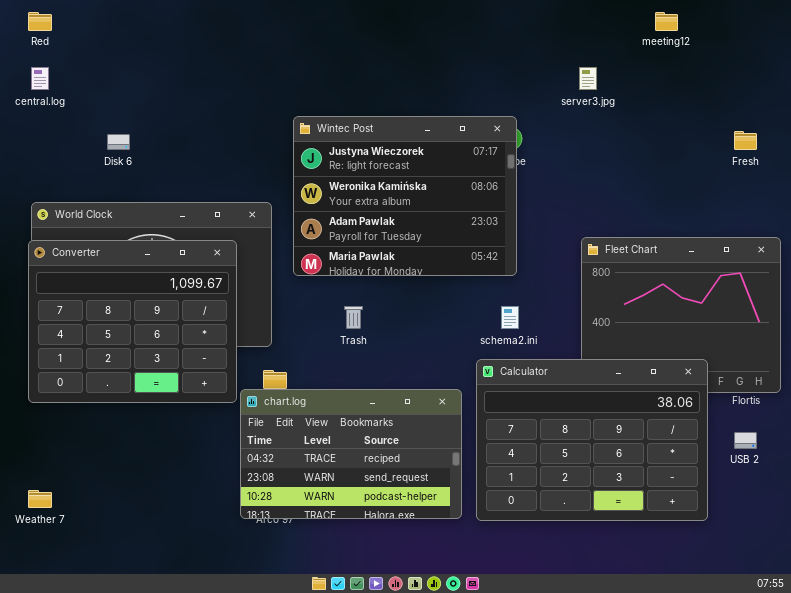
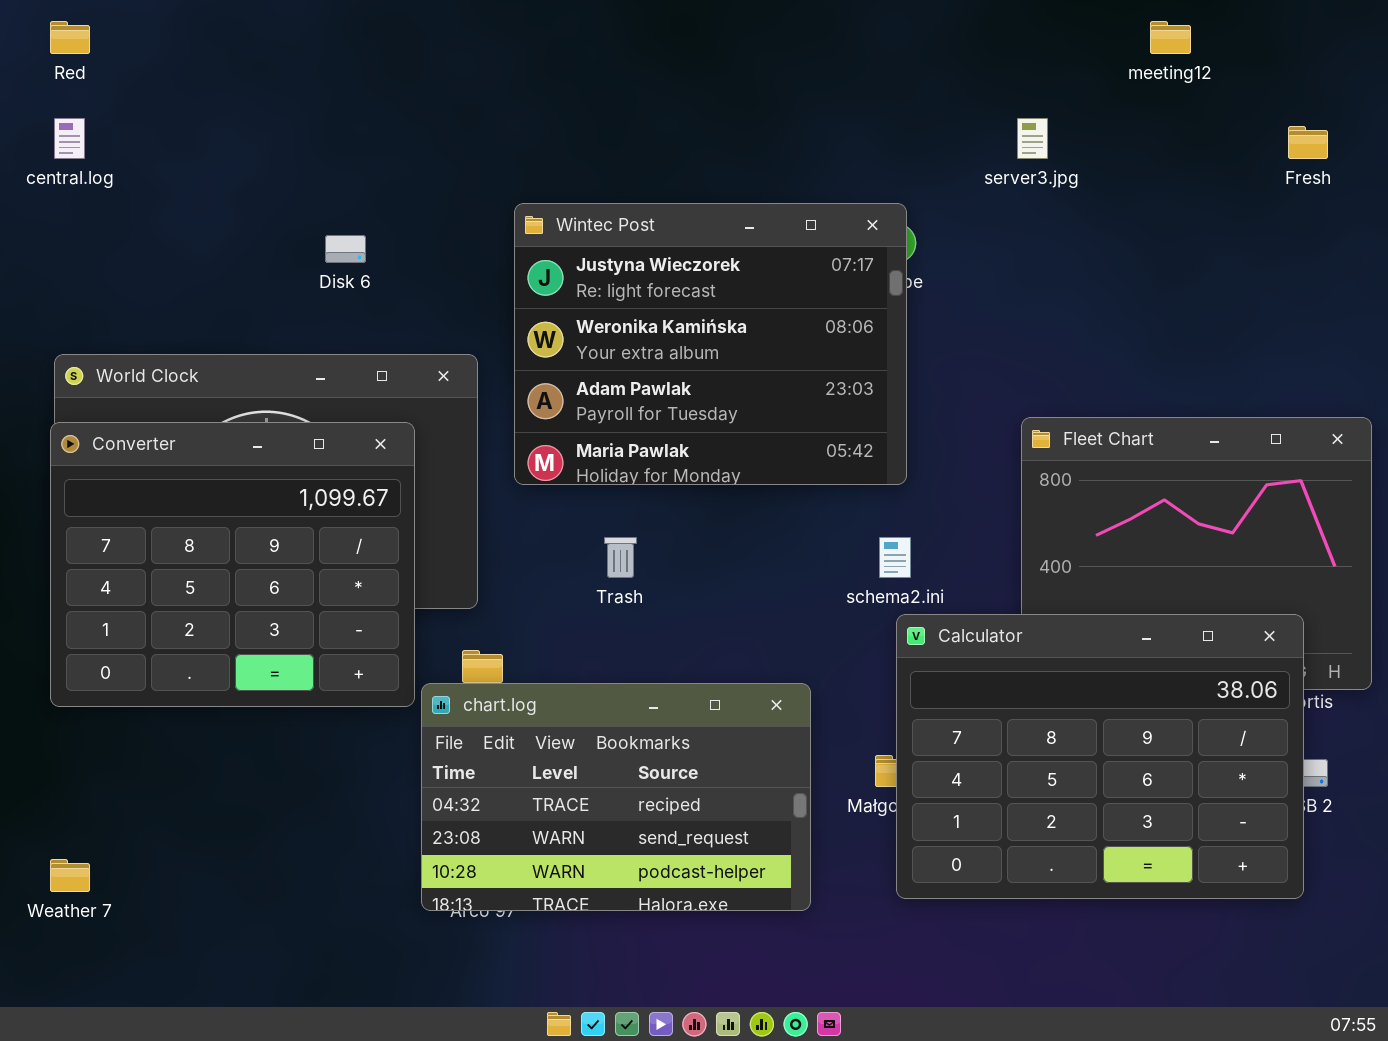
Fresh: [734,131,757,150] -> [1288,126,1328,159], moved
Disk 6: [107,134,130,150] -> [325,235,366,263], moved
Calculator: [476,359,708,521] -> [896,614,1304,899], moved

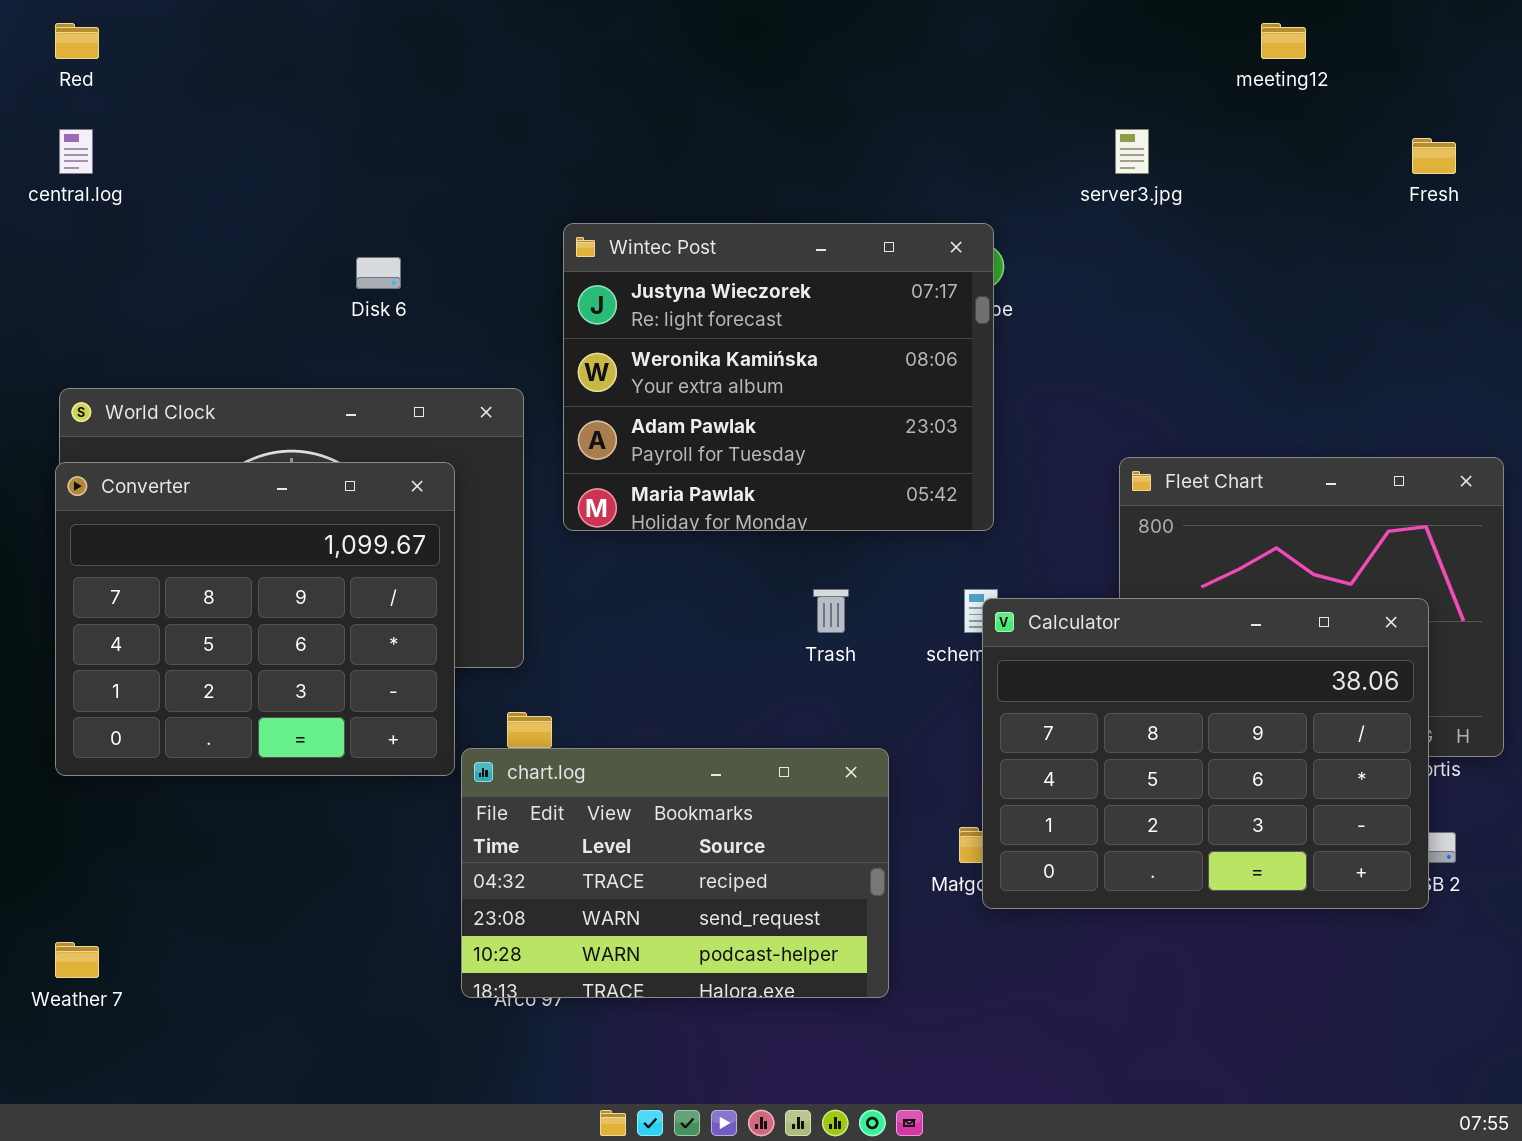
Trash: [604,537,637,578] -> [813,589,849,633], moved
Calculator: [896,614,1304,899] -> [982,598,1429,909], moved

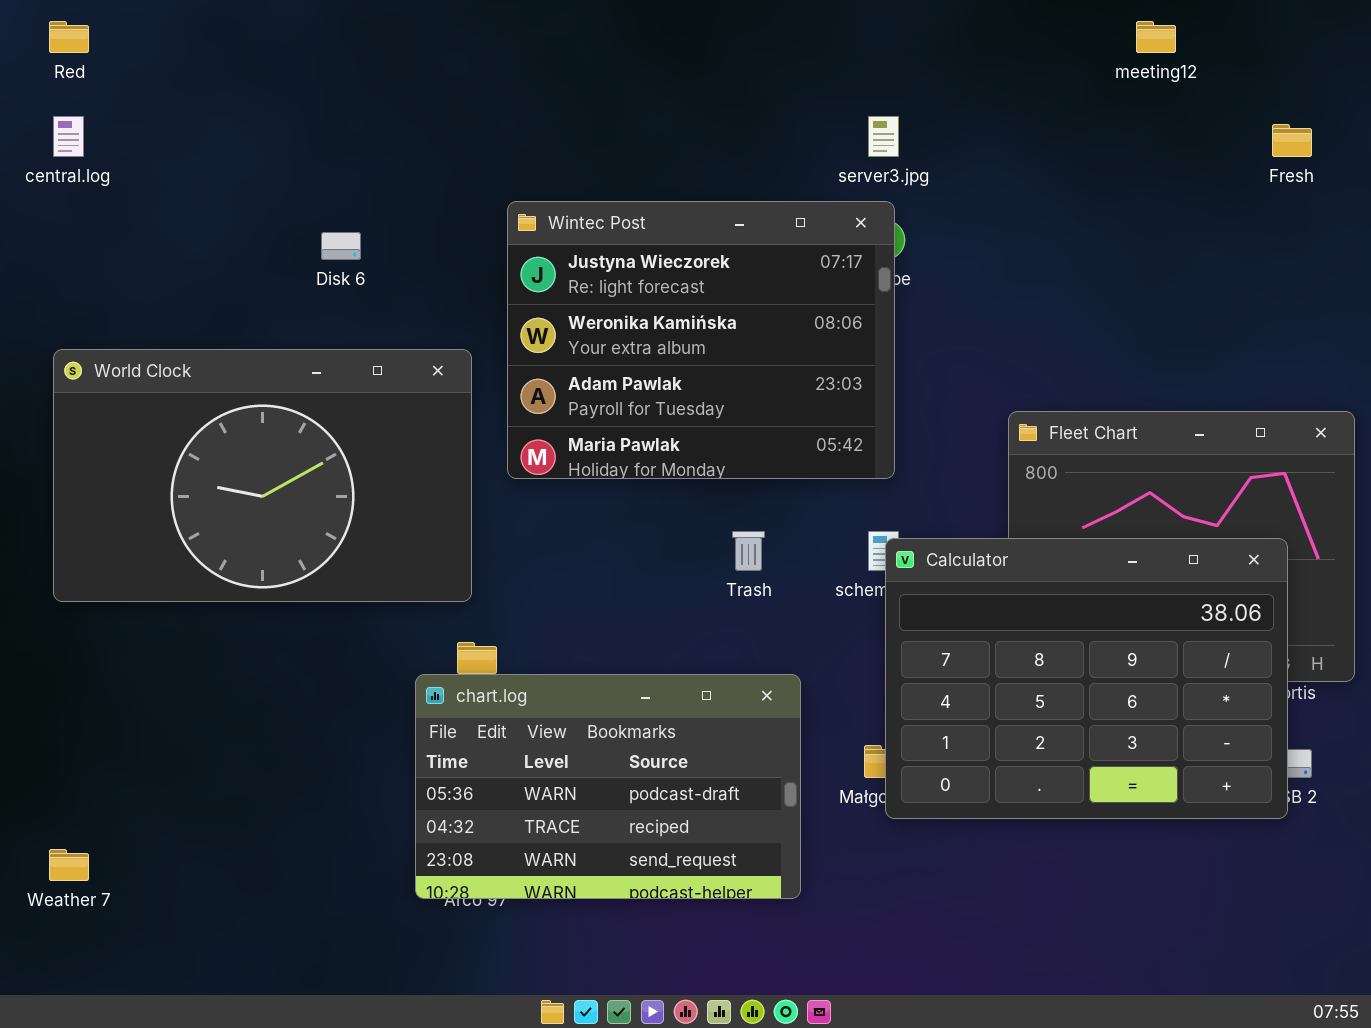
server3.jpg: [1115,129,1149,174] -> [868,116,899,157], moved
Converter: [55,462,455,776] -> none, closed
chart.log: [461,748,889,998] -> [415,674,801,899], scrolled up 1 row

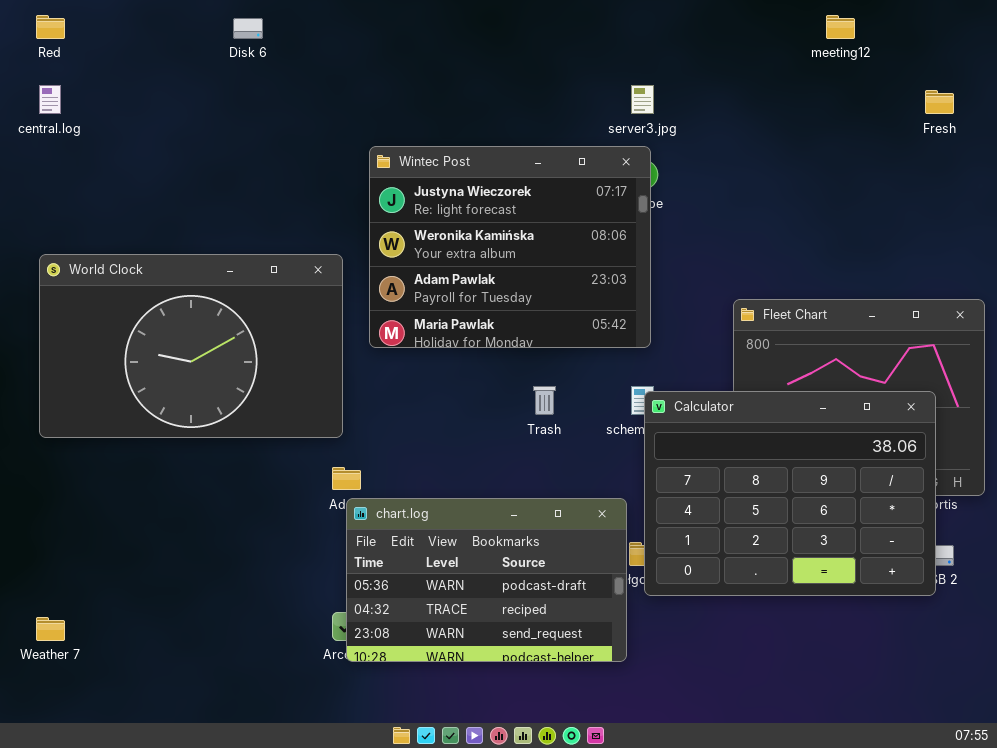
Disk 6: [321,232,361,260] -> [233,18,263,39], moved
chart.log: [415,674,801,899] -> [346,498,627,662], moved

